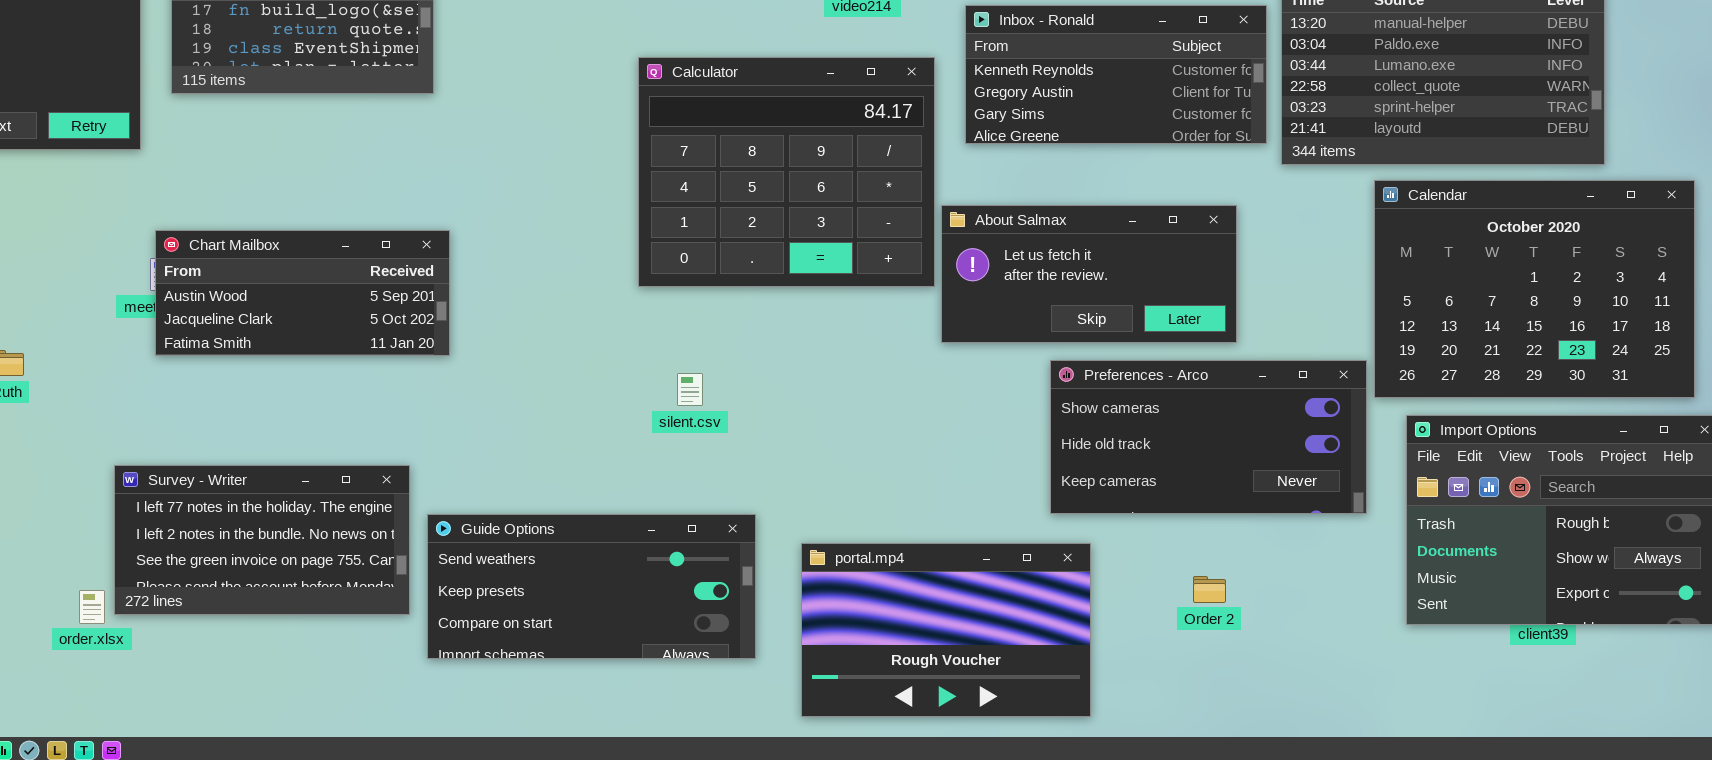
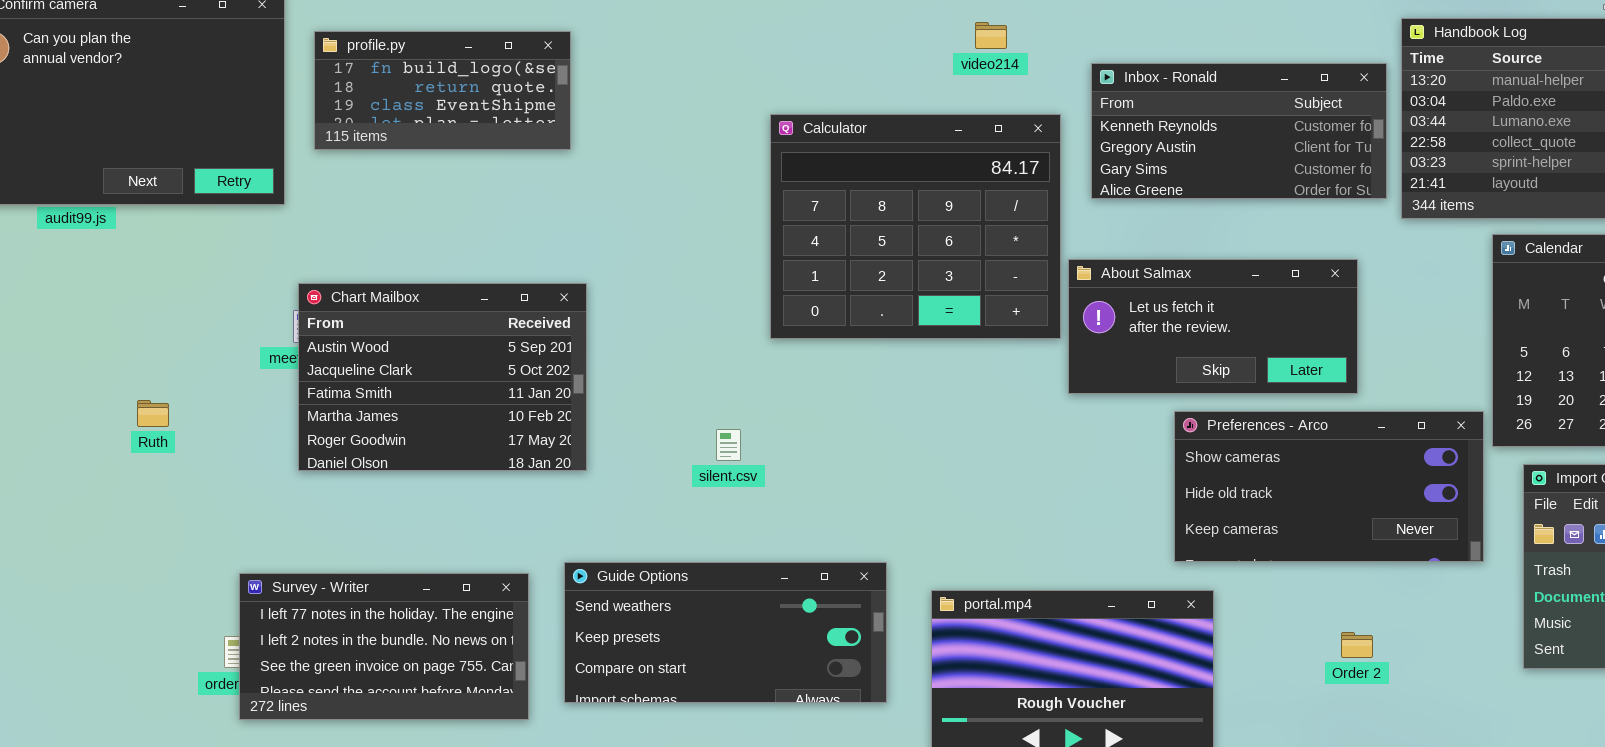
Chart Mailbox: [155,230,450,356] -> [298,283,587,471], resized
silent.csv: [677,373,703,406] -> [716,429,741,461], moved
Survey - Writer: [114,465,410,615] -> [239,573,529,720], moved
Order 2: [1193,576,1226,603] -> [1341,632,1373,658], moved

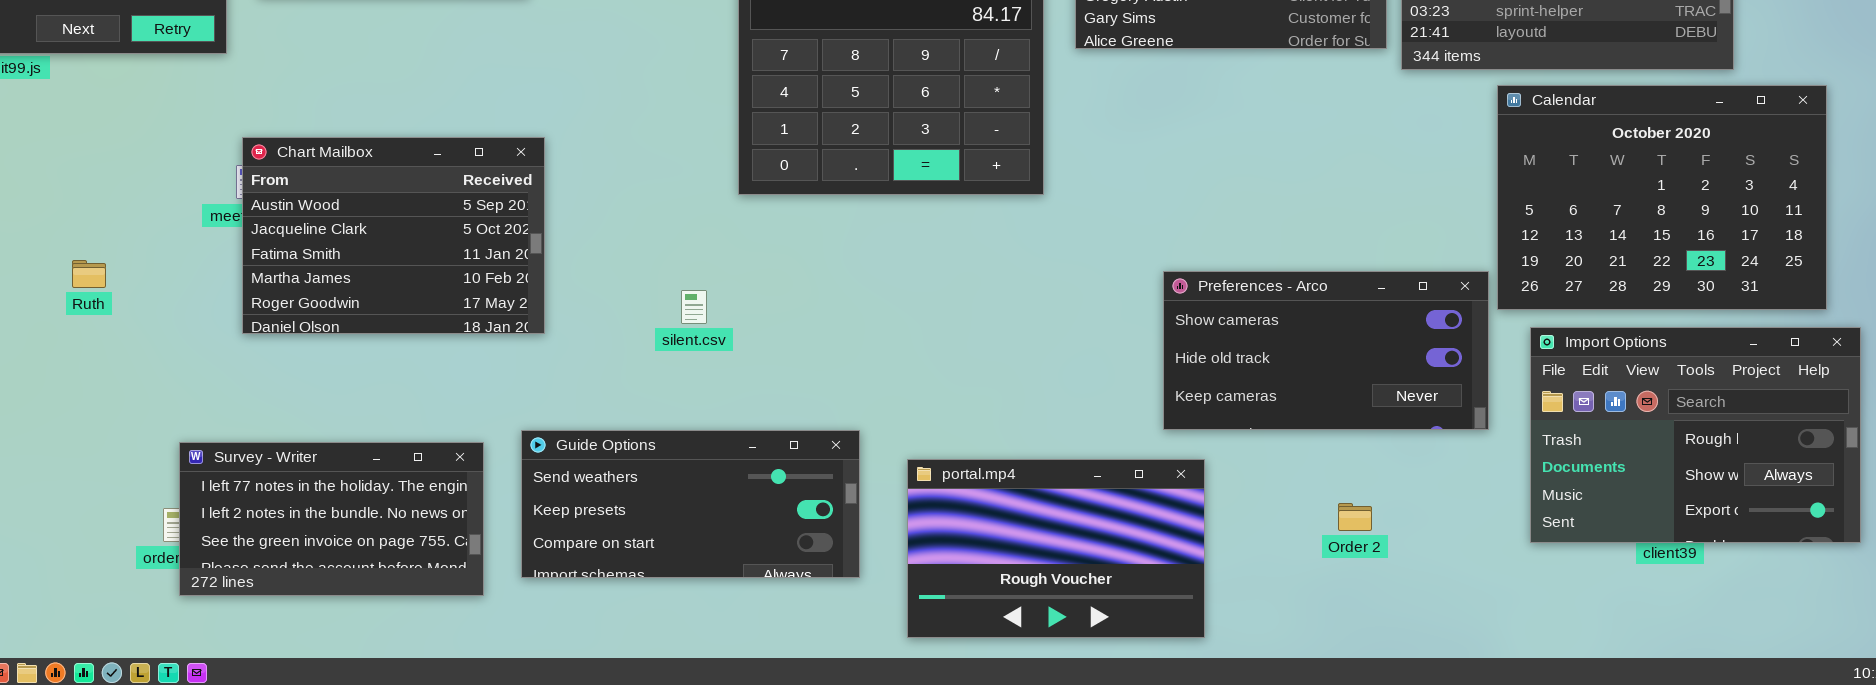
About Salmax: [1068,259,1358,394] -> none, closed

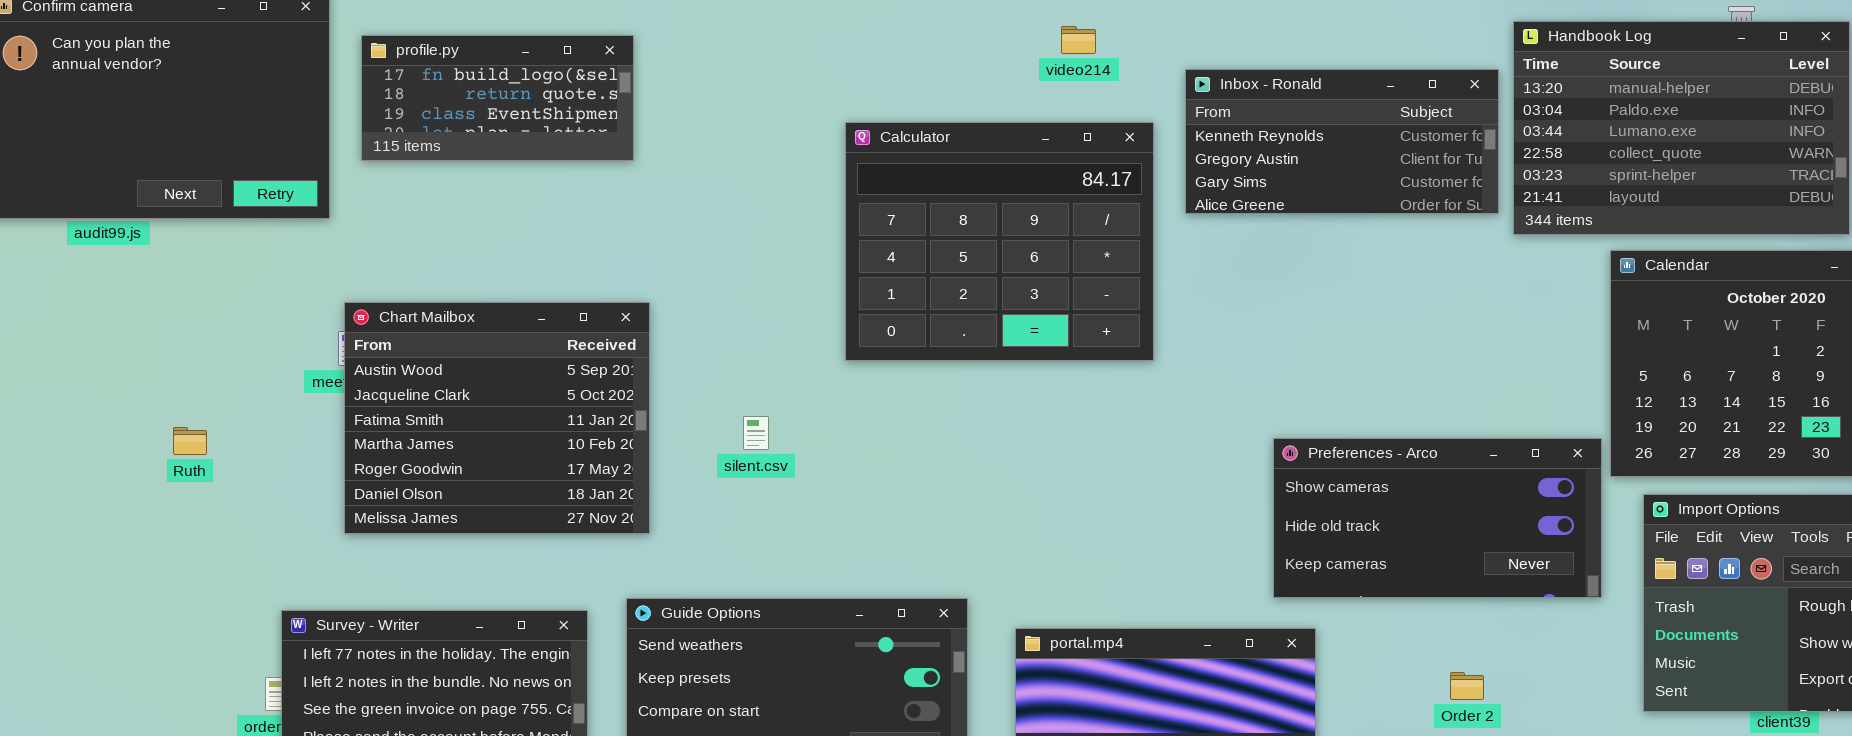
Chart Mailbox: [242,137,545,334] -> [344,302,650,534], resized
silent.csv: [681,290,707,324] -> [743,416,769,450], moved

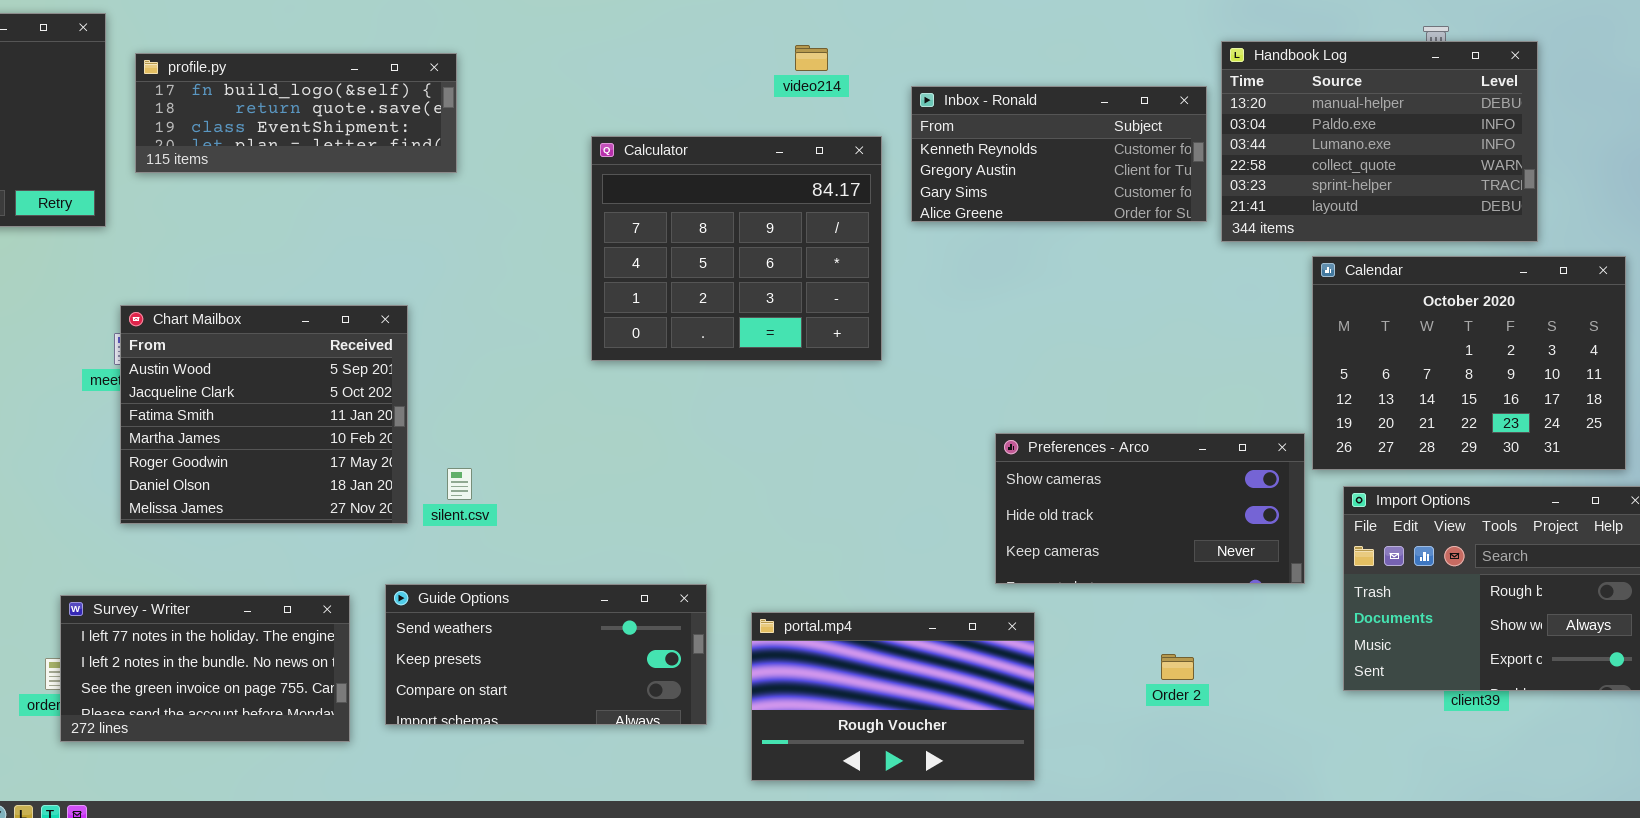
profile.py: [361,35,634,161] -> [135,53,457,173], resized
silent.csv: [743,416,769,450] -> [447,468,472,500], moved

